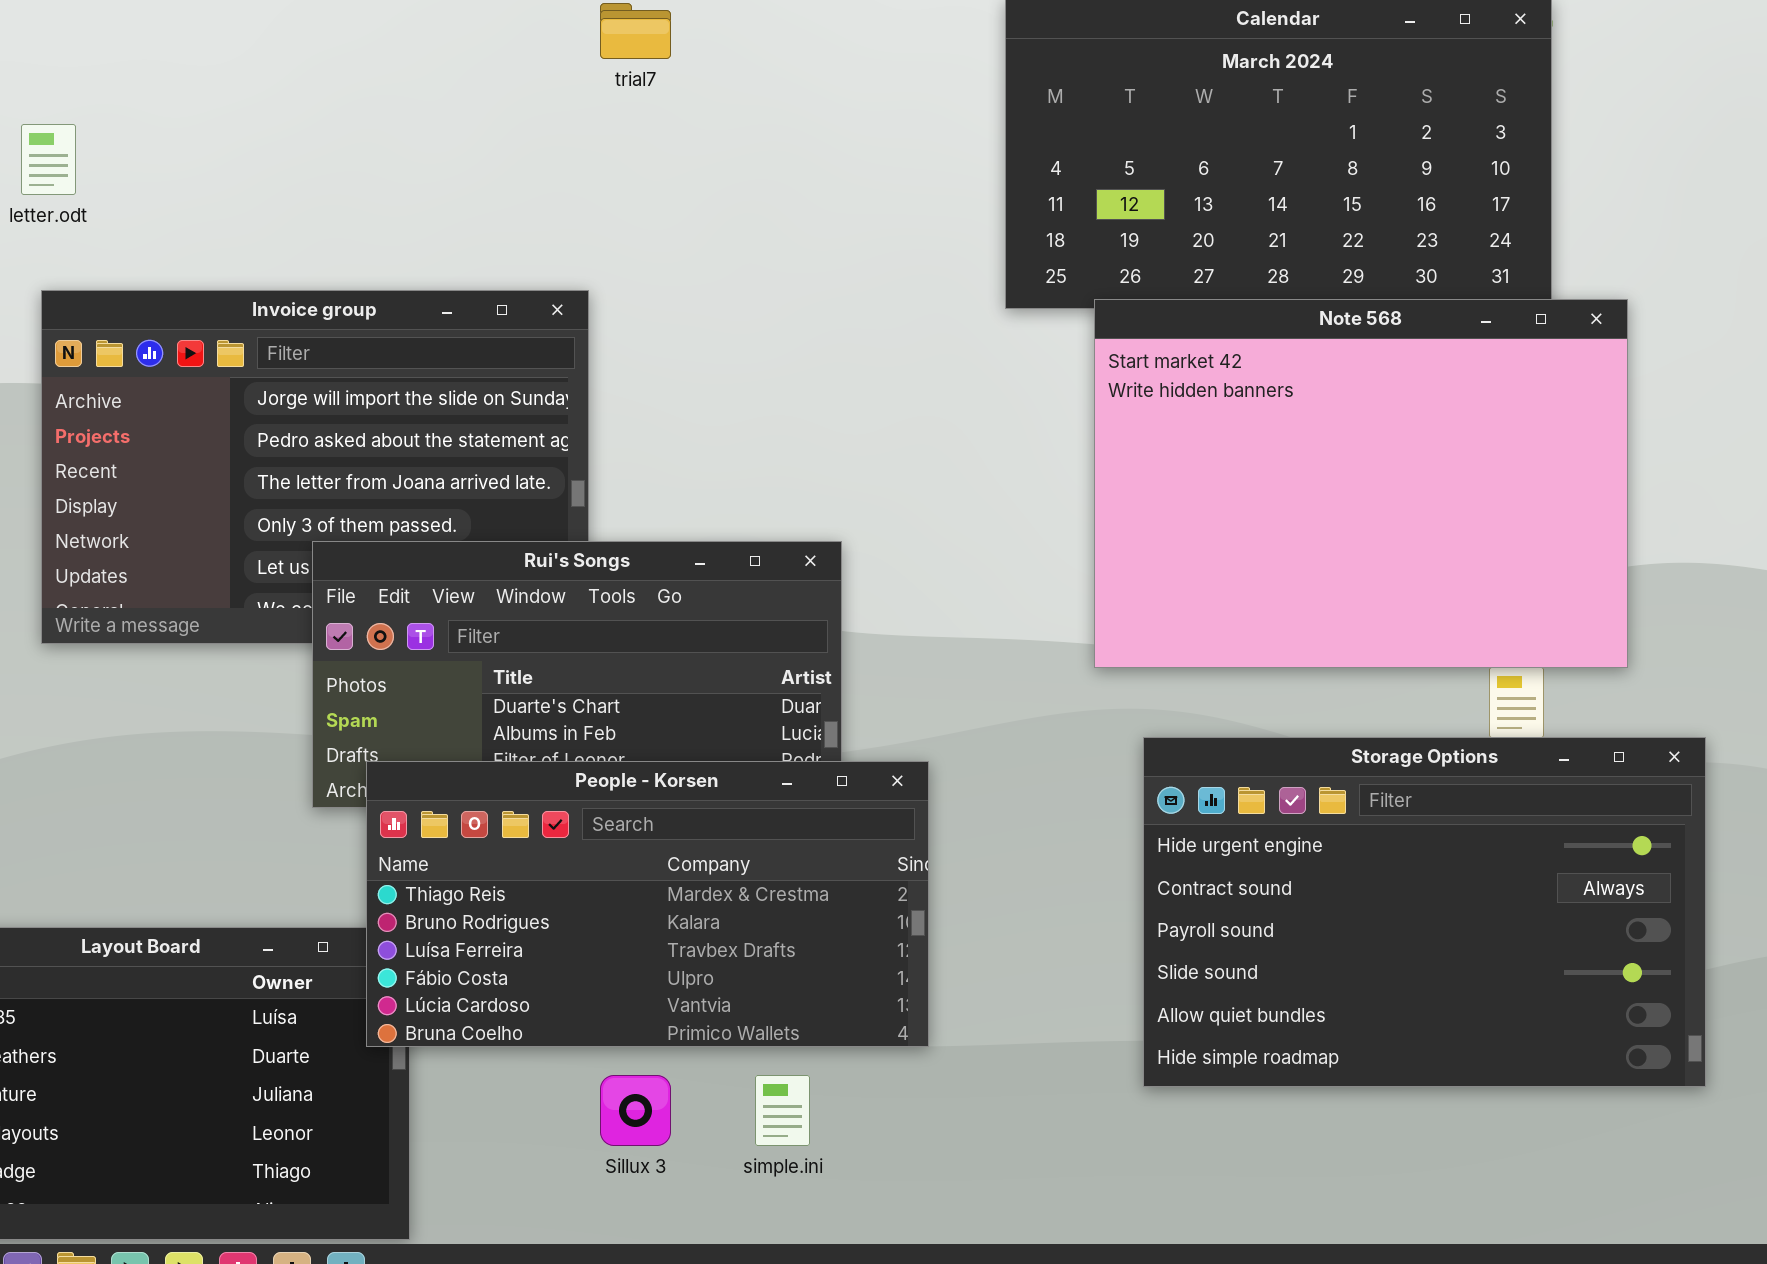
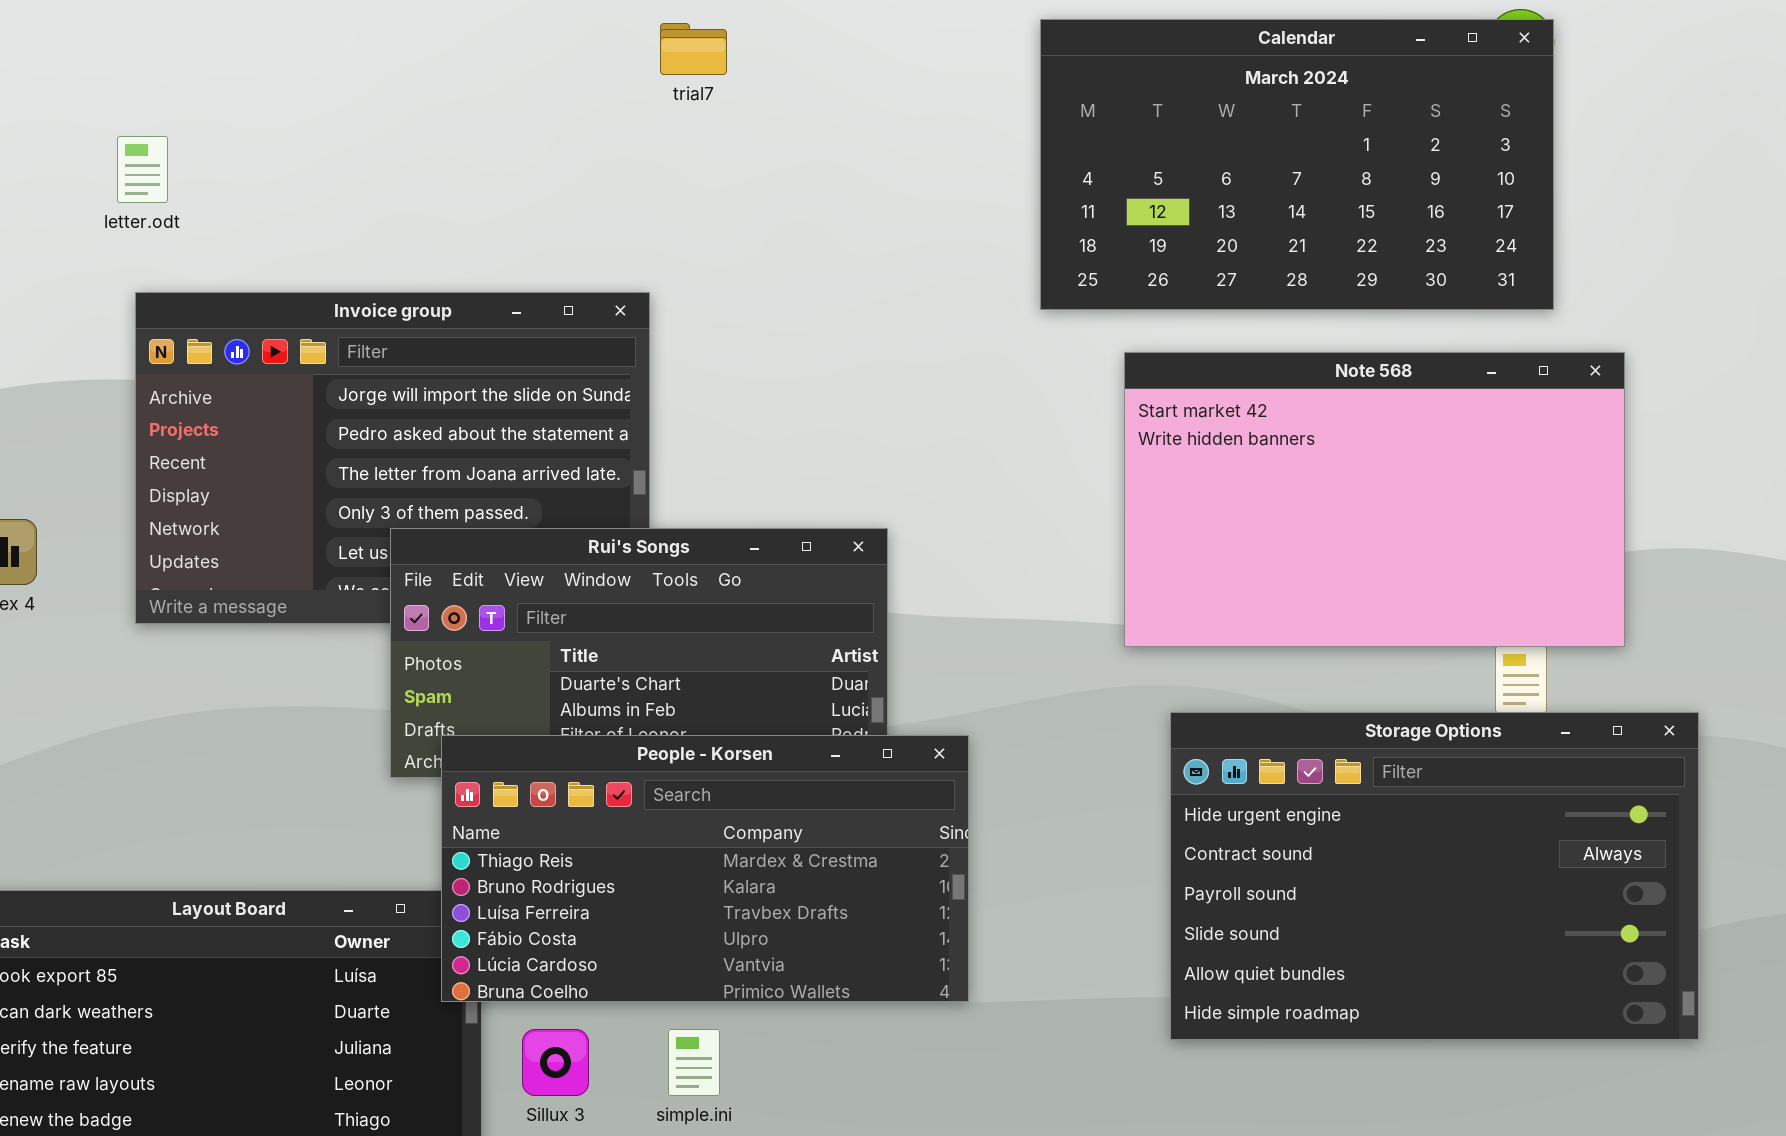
Note 568: [1094,299,1628,668] -> [1124,352,1625,647], resized
Sillux 3: [600,1075,671,1146] -> [522,1029,589,1096], moved
simple.ini: [755,1075,810,1146] -> [668,1029,720,1096], moved

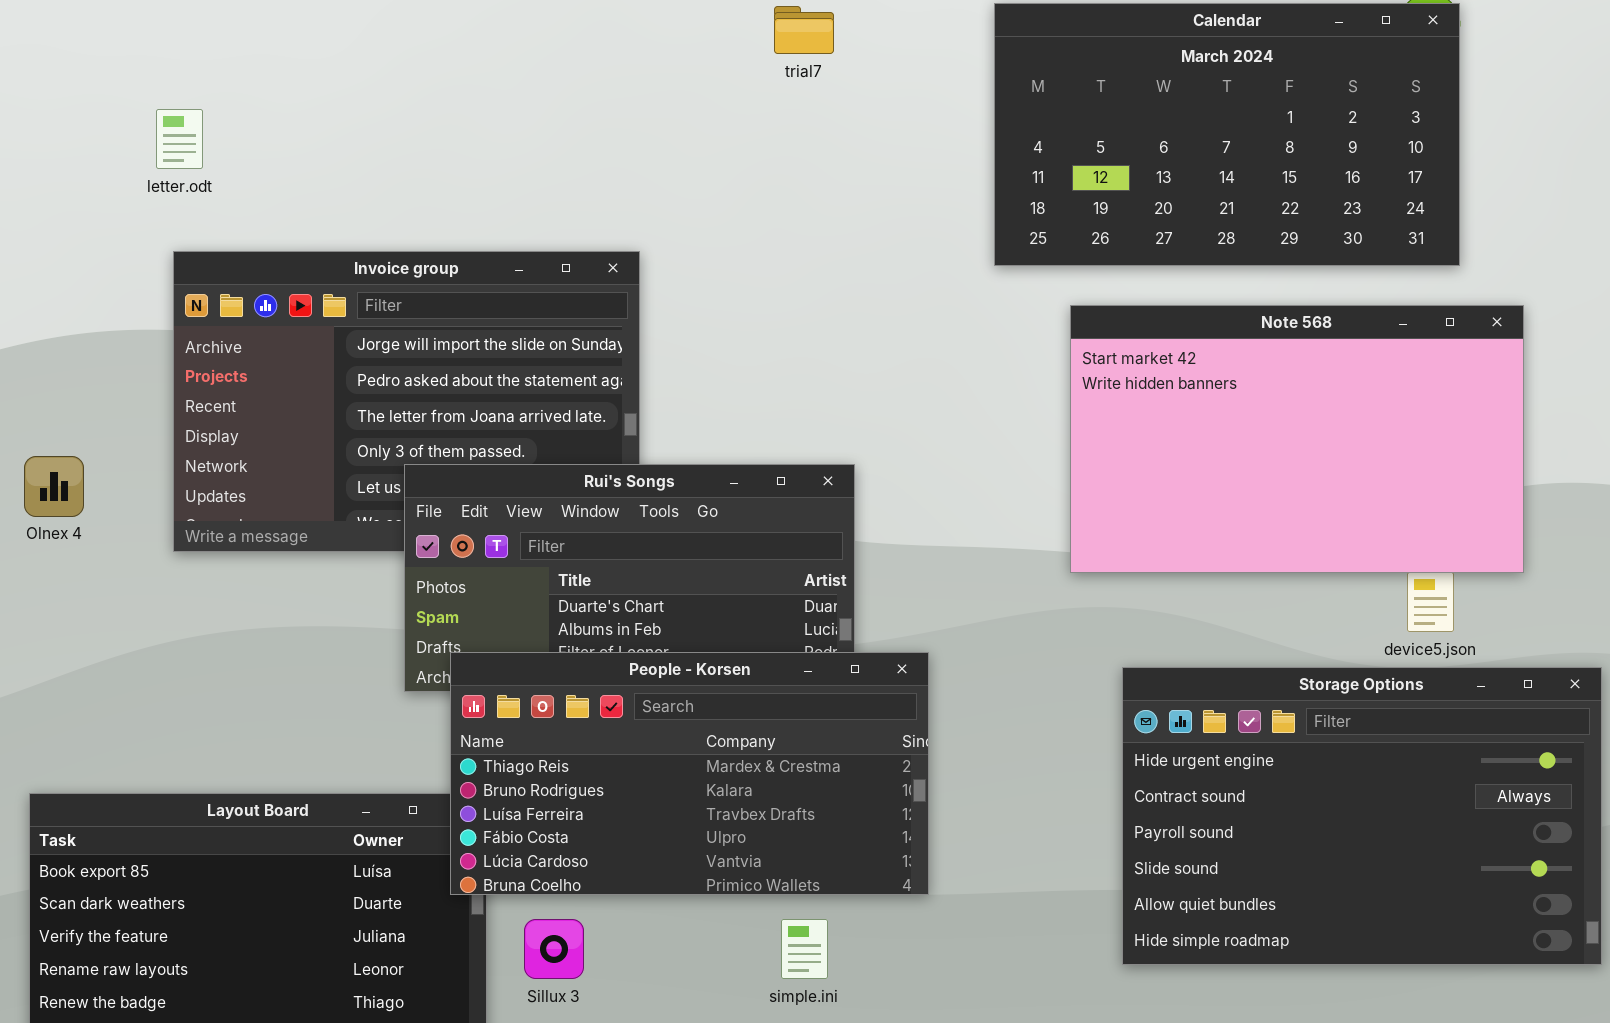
trial7: [660,23,727,75] -> [774,6,834,54], moved
Storage Options: [1170,712,1699,1040] -> [1122,667,1602,965], moved
simple.ini: [668,1029,720,1096] -> [781,919,828,979], moved

